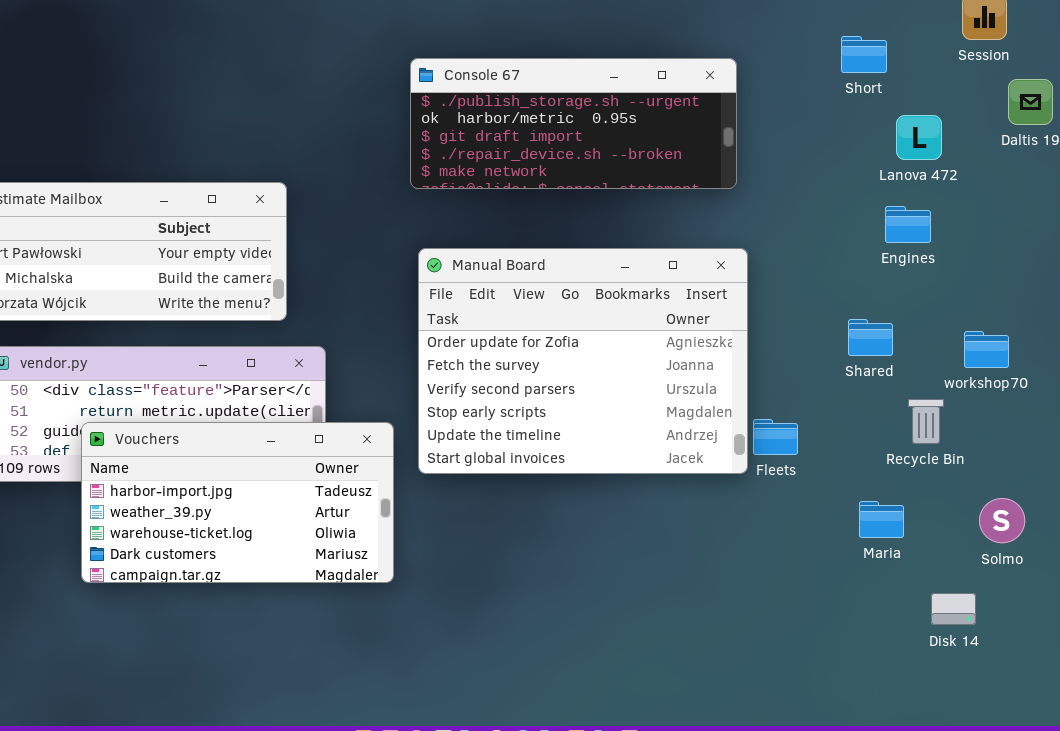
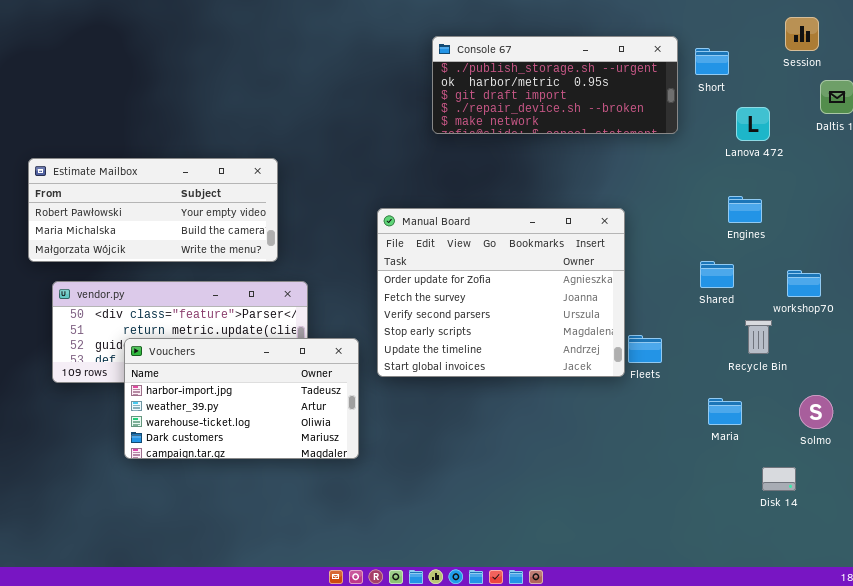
Console 67: [410,58,737,189] -> [432,36,678,134], moved
Engines: [885,206,931,243] -> [728,196,762,223], moved

